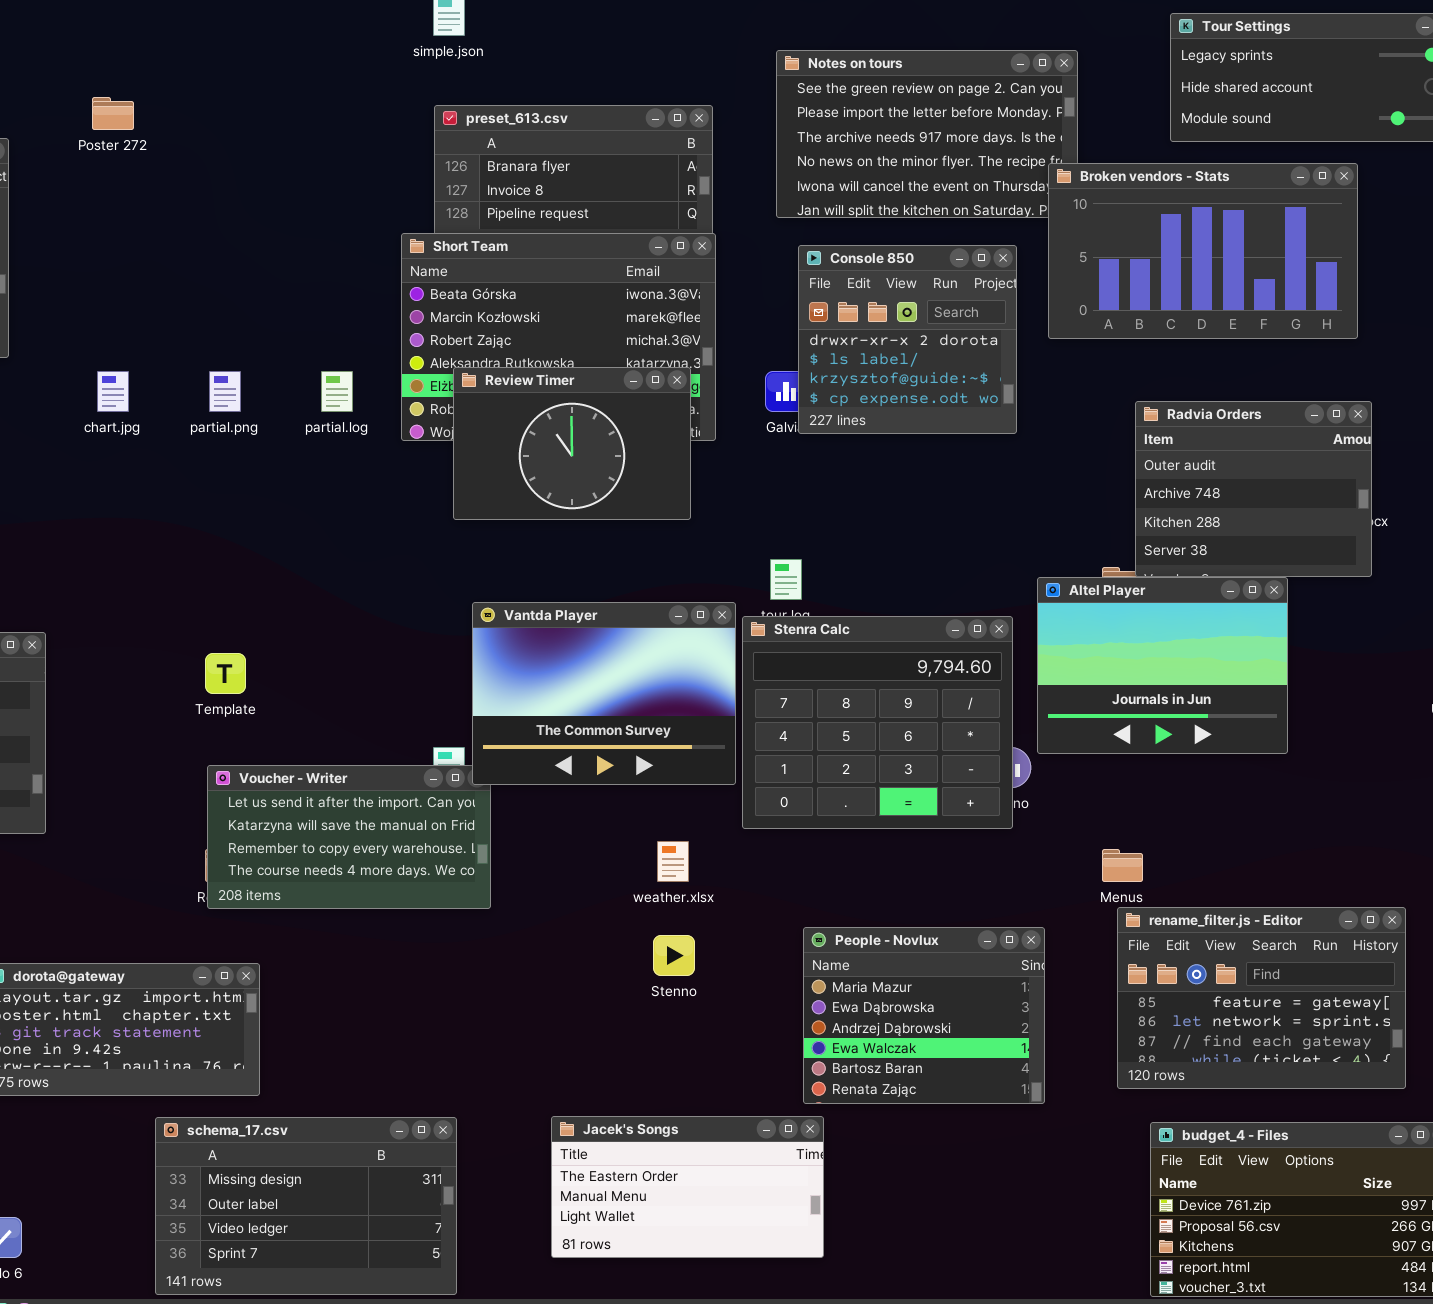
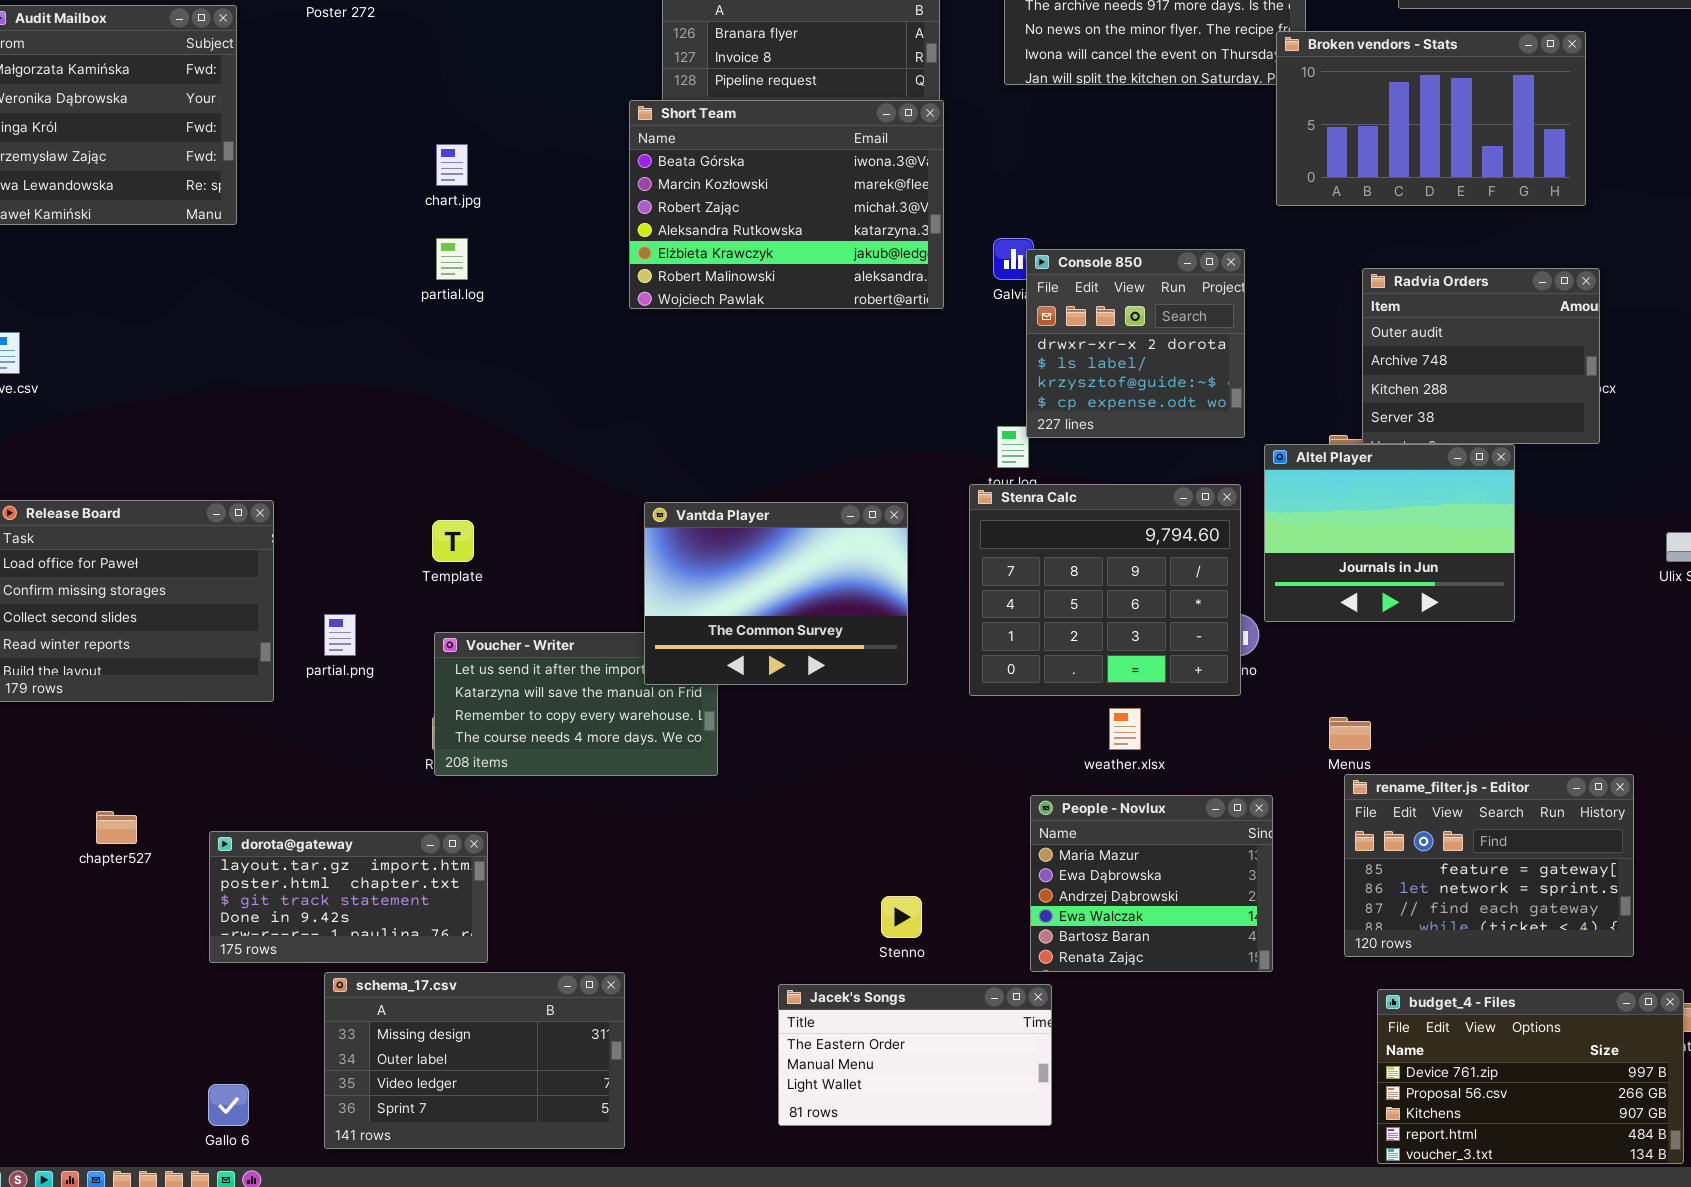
Console 850: [798,245,1017,434] -> [1026,249,1245,438], moved
Review Timer: [453,367,691,520] -> none, closed
chart.jpg: [97,371,129,412] -> [436,144,468,186], moved
partial.png: [209,371,241,412] -> [324,614,356,656], moved
partial.log: [321,371,353,412] -> [436,238,468,280], moved
Vantda Player: [472,602,736,785] -> [644,502,908,685], moved
weather.xlsx: [657,841,689,882] -> [1109,708,1141,750], moved
Stenno: [653,935,695,976] -> [881,896,922,938], moved
schema_17.csv: [155,1117,457,1295] -> [324,972,625,1149], moved

